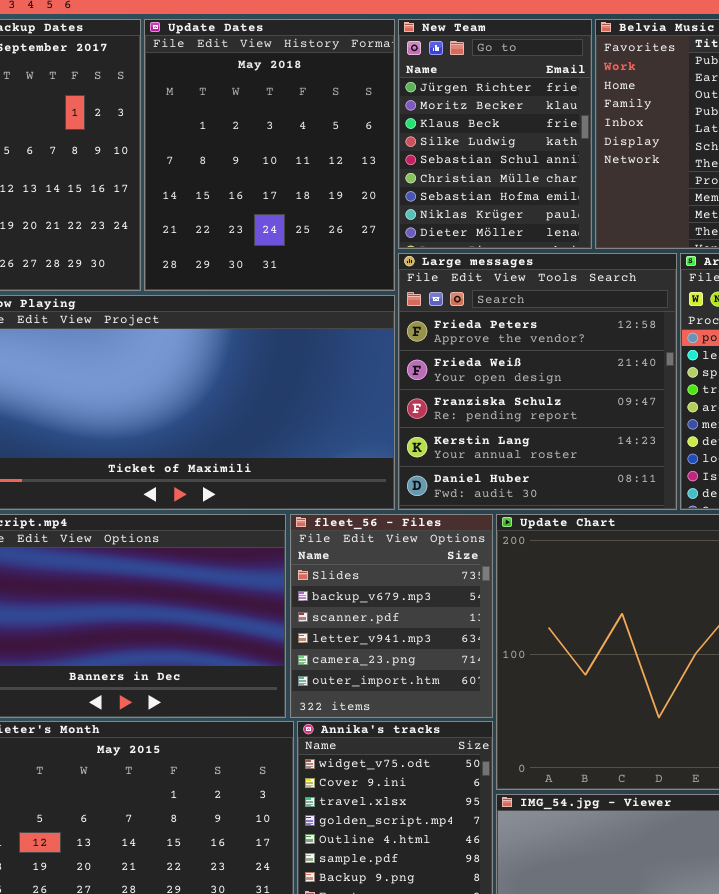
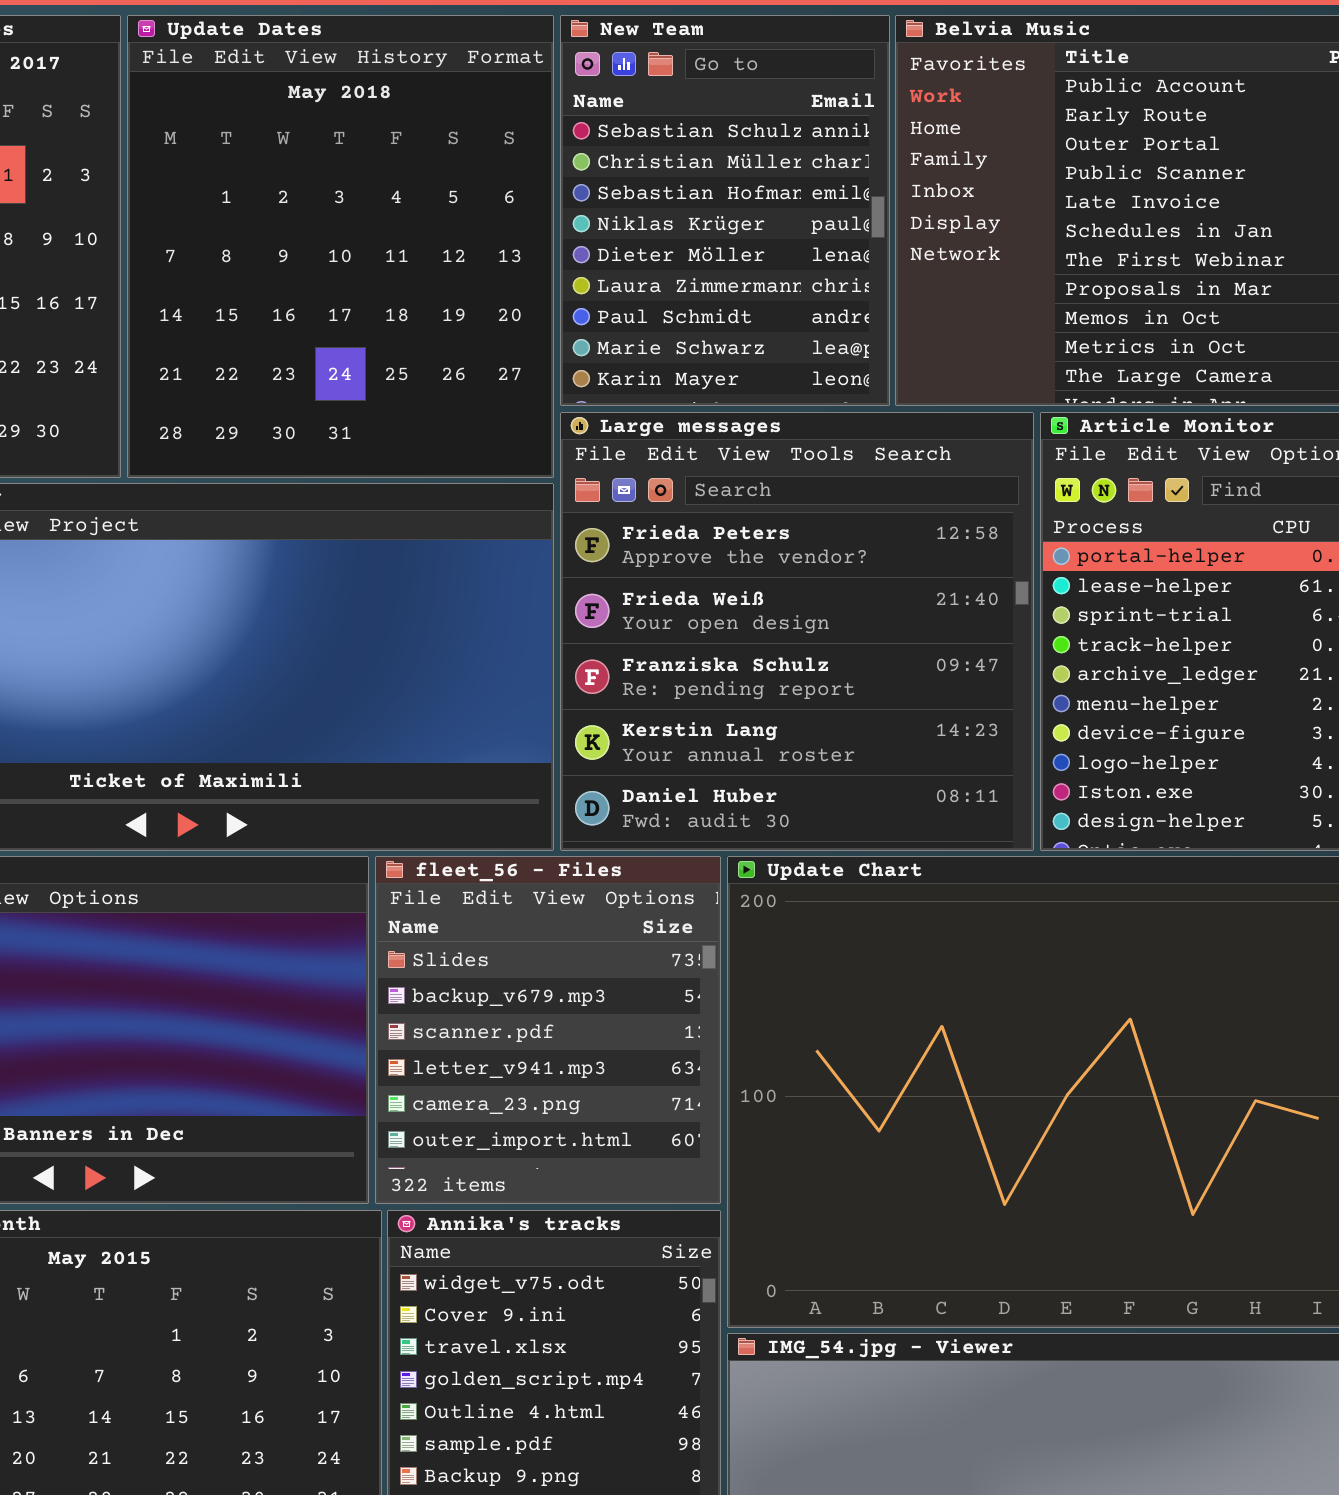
New Team: [398,19,592,249] -> [560,15,890,406], scrolled down 4 rows

